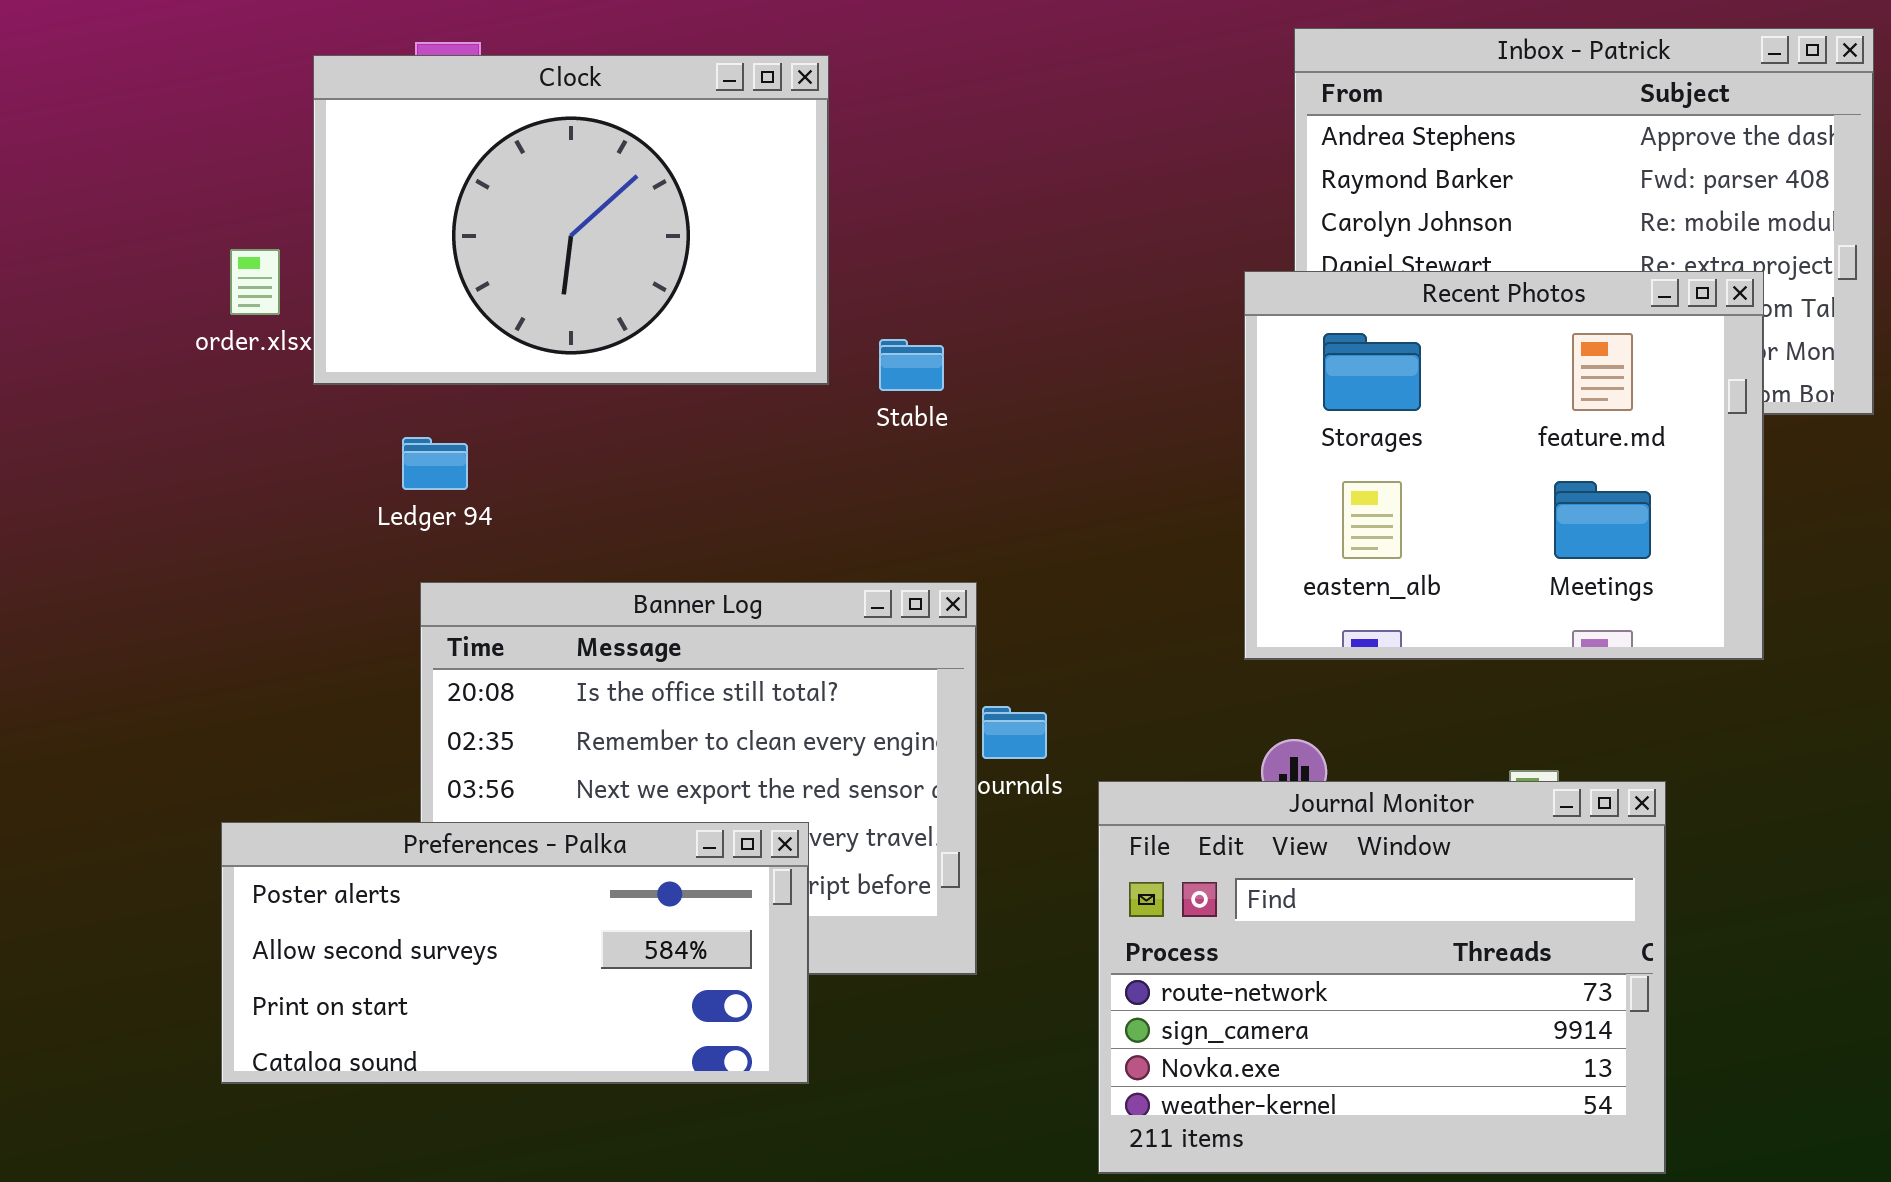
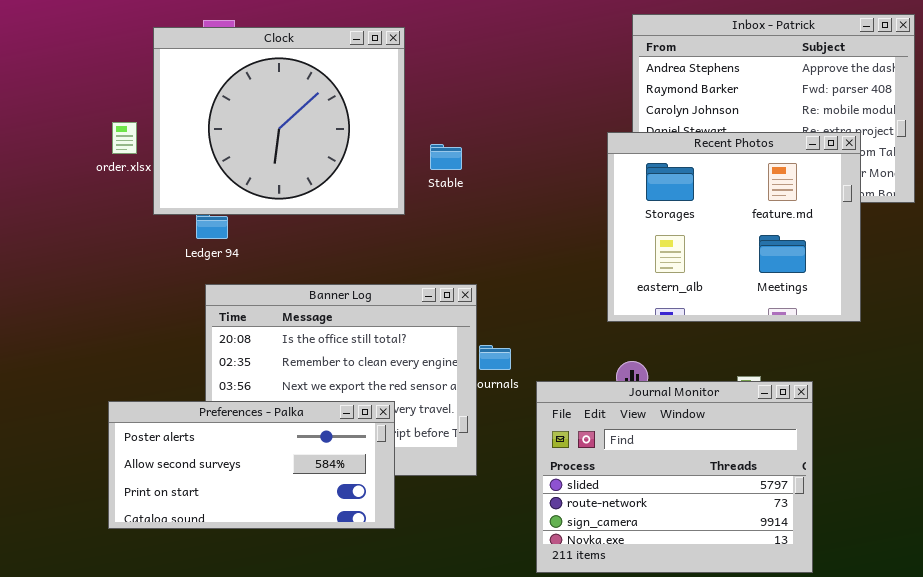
Clock: [313,55,829,385] -> [153,27,405,215], resized
Stable: [879,339,944,391] -> [430,144,462,170], moved
Journal Monitor: [1098,781,1666,1174] -> [536,381,813,573], scrolled up 1 row

